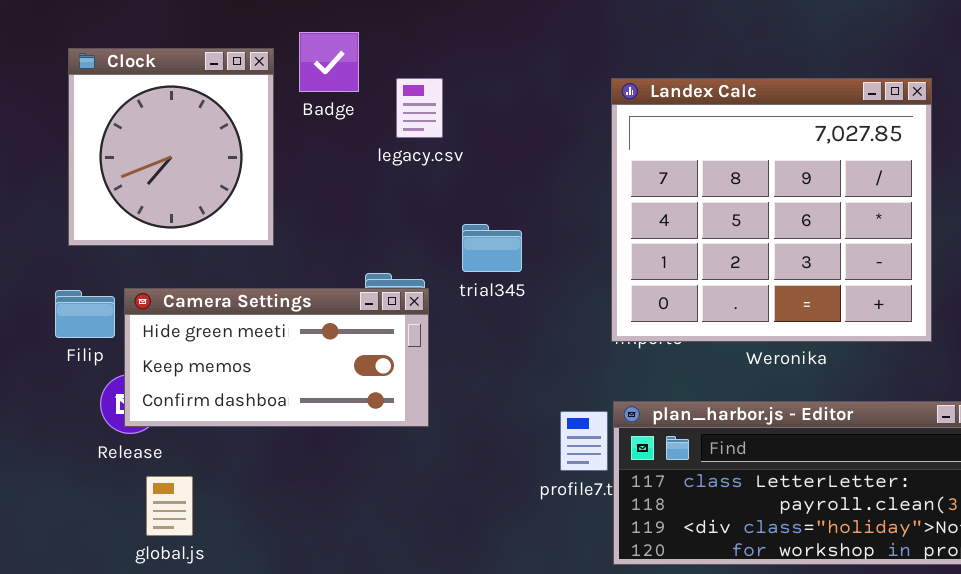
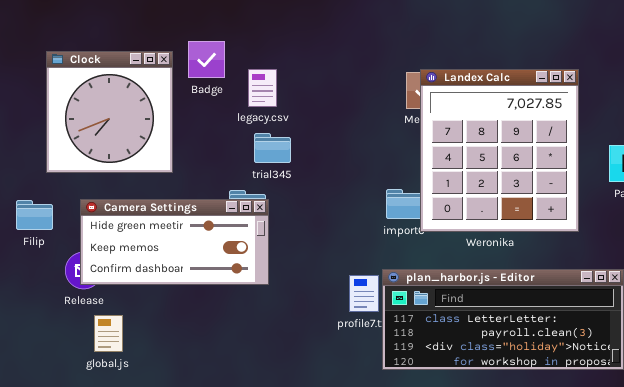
Landex Calc: [611,78,932,342] -> [420,69,579,232], resized
trial345: [462,224,522,272] -> [254,133,291,163], moved
Filip: [55,290,115,338] -> [16,200,53,230], moved

